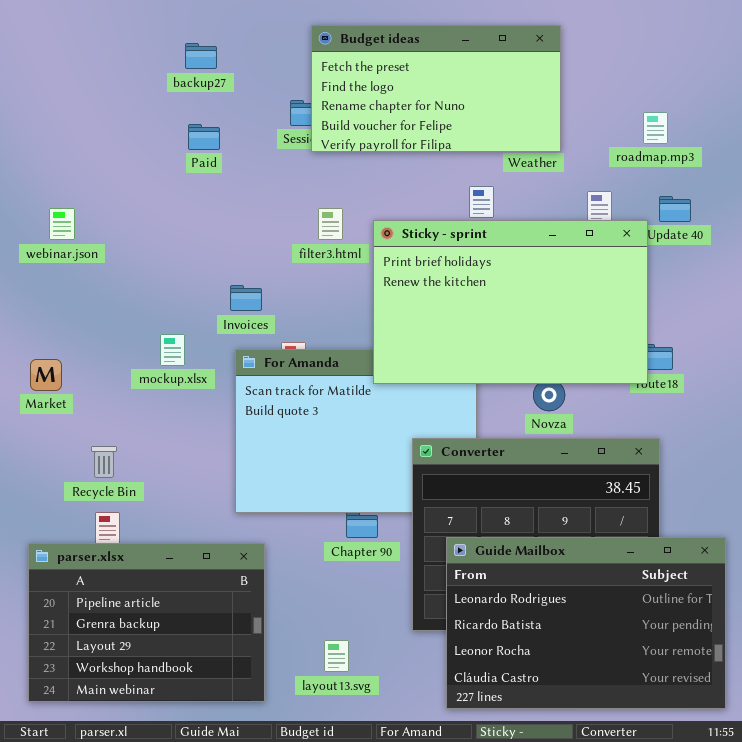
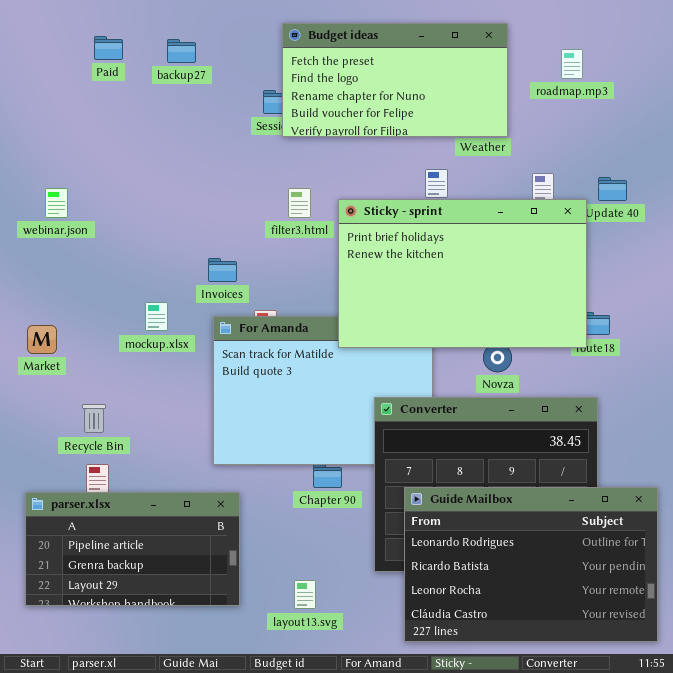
roadmap.mp3: [643,112,668,144] -> [561,49,583,79], moved
Paid: [188,124,220,150] -> [94,36,123,60], moved
parser.xlsx: [28,543,265,702] -> [25,492,240,606], resized

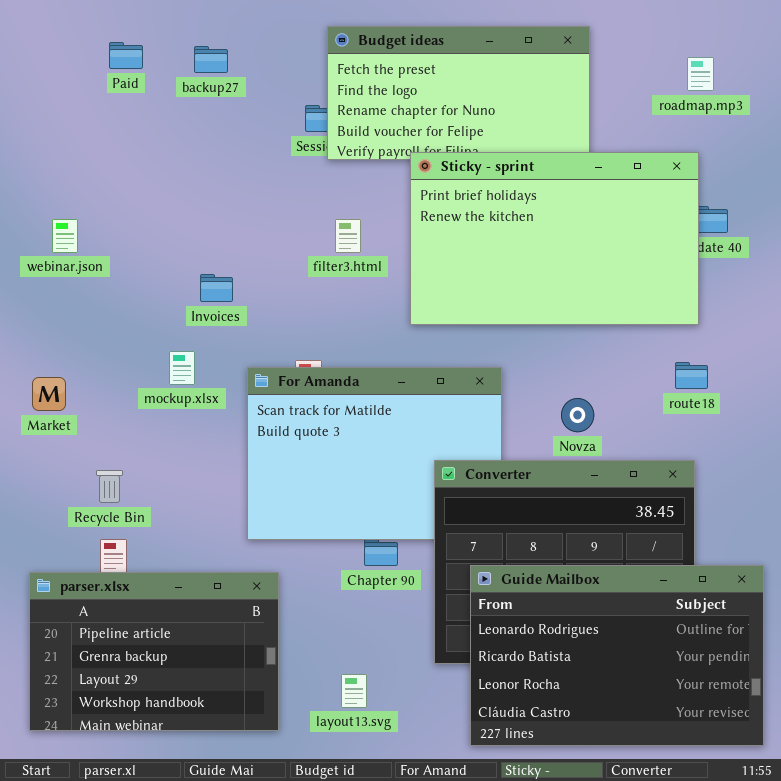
roadmap.mp3: [561,49,583,79] -> [687,57,714,91], moved
Sticky - sprint: [338,199,587,348] -> [410,152,699,325], moved
Invoices: [208,258,237,282] -> [200,274,233,302], moved
parser.xlsx: [25,492,240,606] -> [29,572,279,731], resized

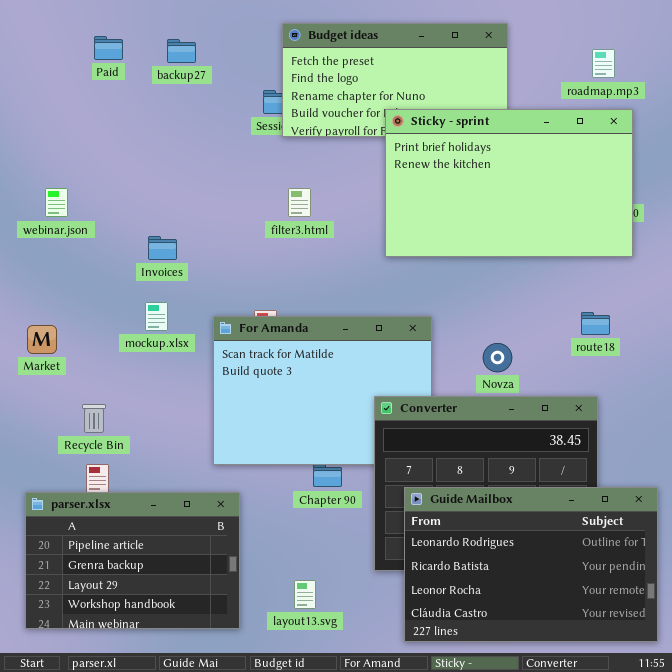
Sticky - sprint: [410,152,699,325] -> [385,109,633,257], moved
Invoices: [200,274,233,302] -> [148,236,177,260], moved

